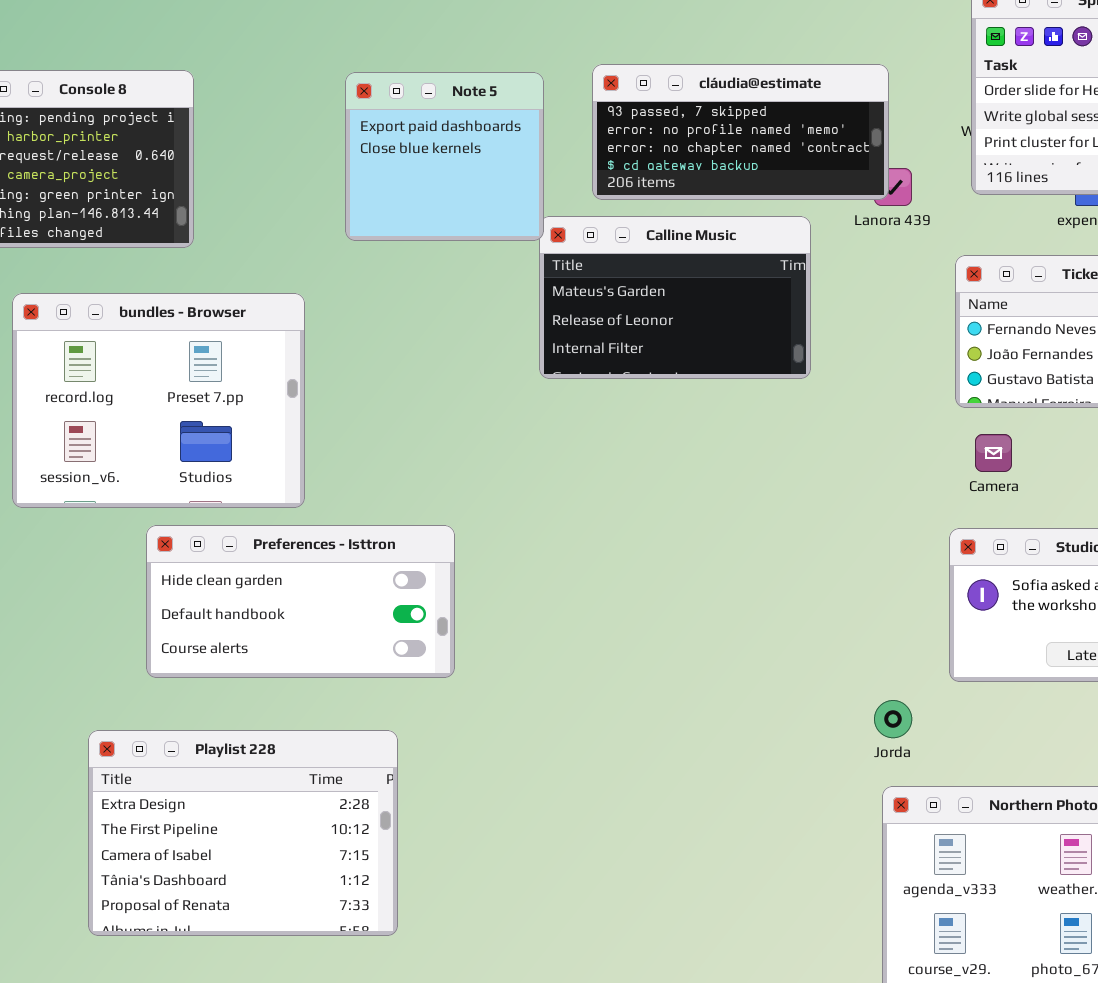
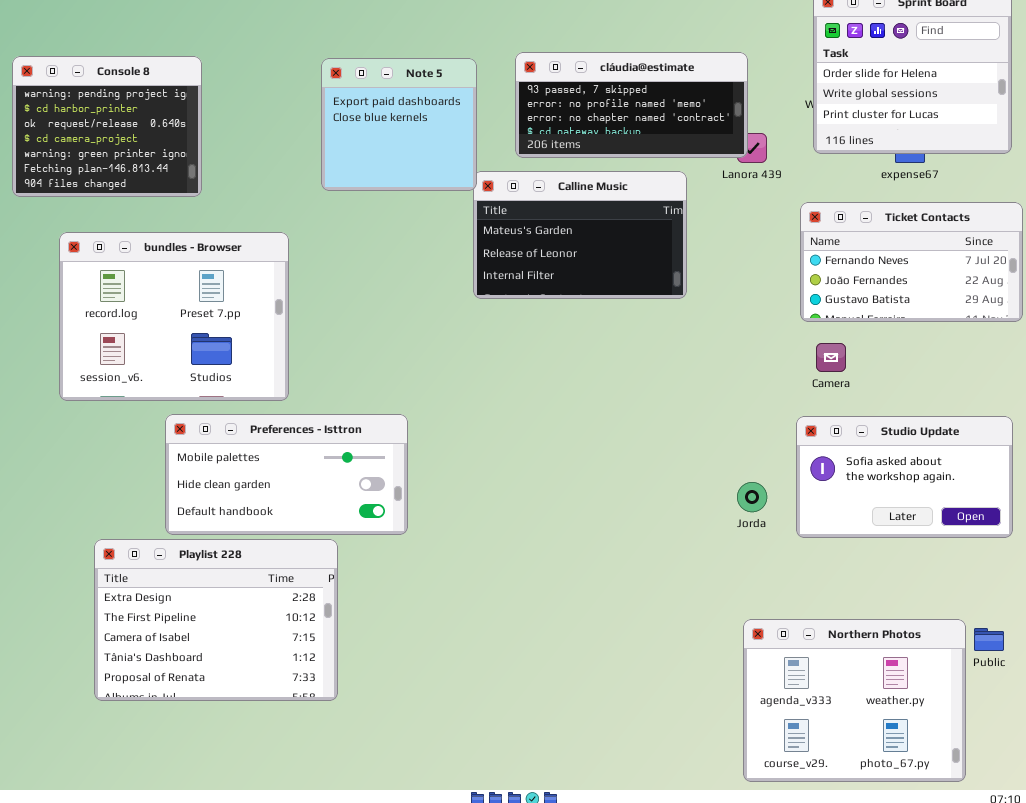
Preferences - Isttron: [146,525,455,678] -> [165,414,408,535], scrolled up 1 row
Jorda: [874,700,912,738] -> [737,482,767,512], moved
Playlist 228: [88,730,398,936] -> [94,539,338,701], moved

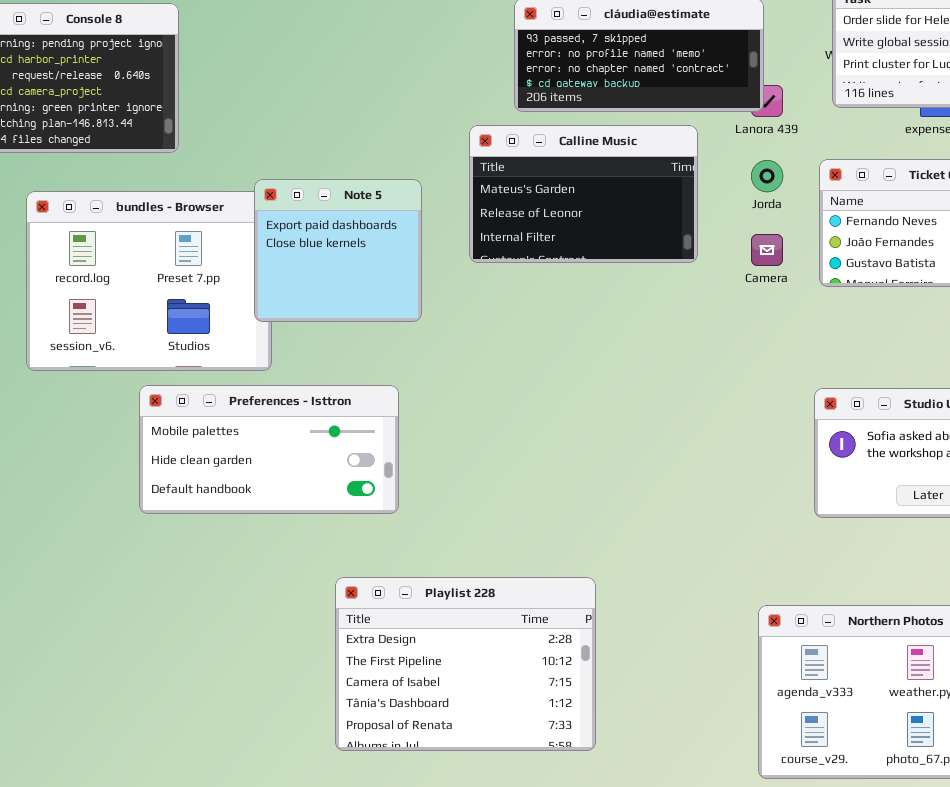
Note 5: [321,58,477,191] -> [254,179,422,322], moved
Camera: [816,343,846,372] -> [751,234,783,266], moved
Jorda: [737,482,767,512] -> [751,160,783,192], moved
Playlist 228: [94,539,338,701] -> [335,577,596,751], moved

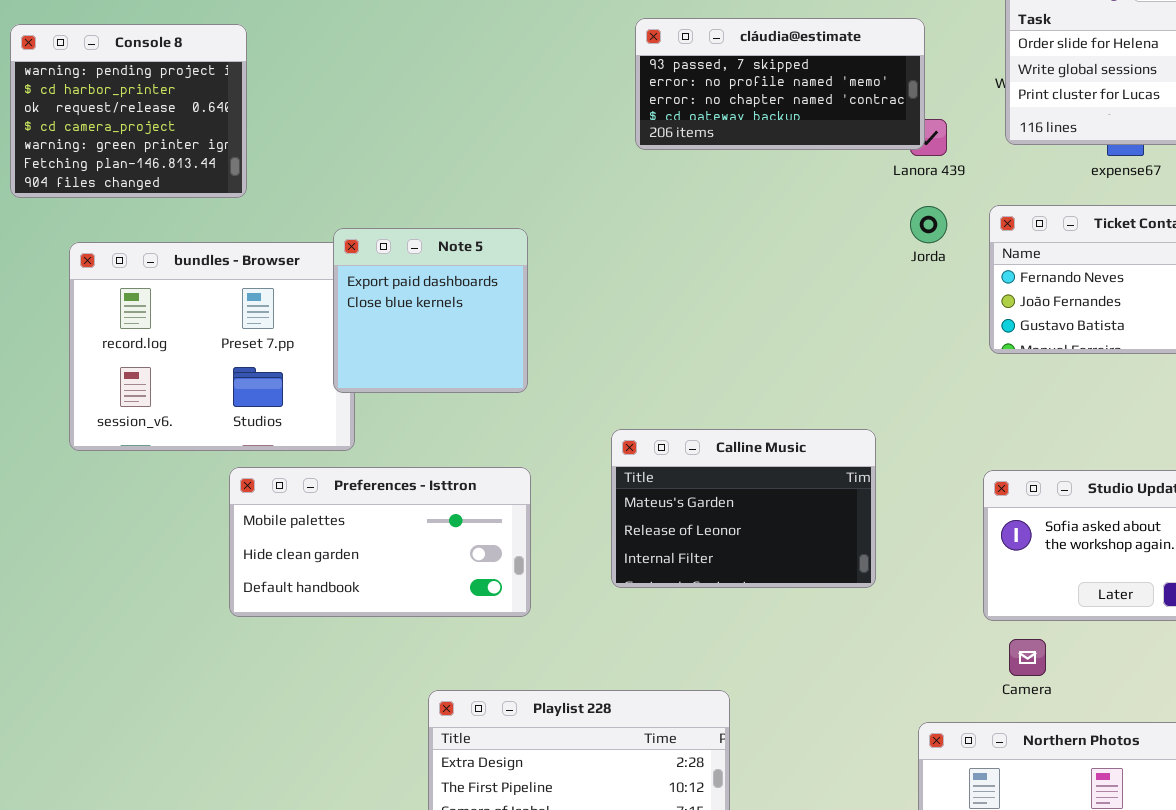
Calline Music: [469,125,698,263] -> [611,429,876,588], moved
Camera: [751,234,783,266] -> [1009,639,1046,676], moved
Preferences - Isttron: [139,385,399,514] -> [229,467,531,617], moved

